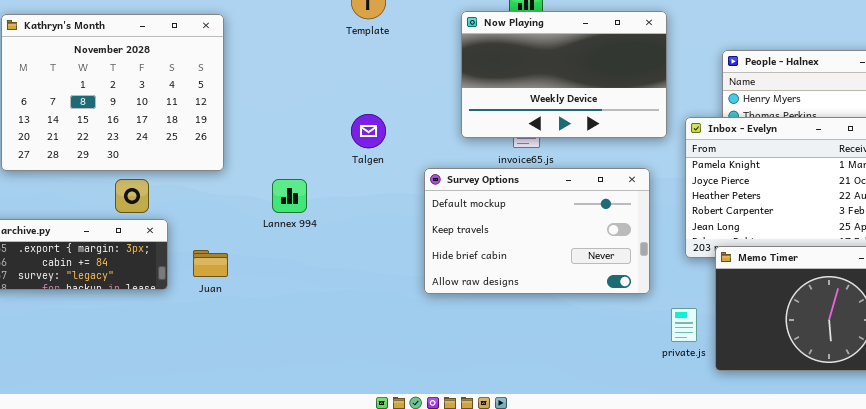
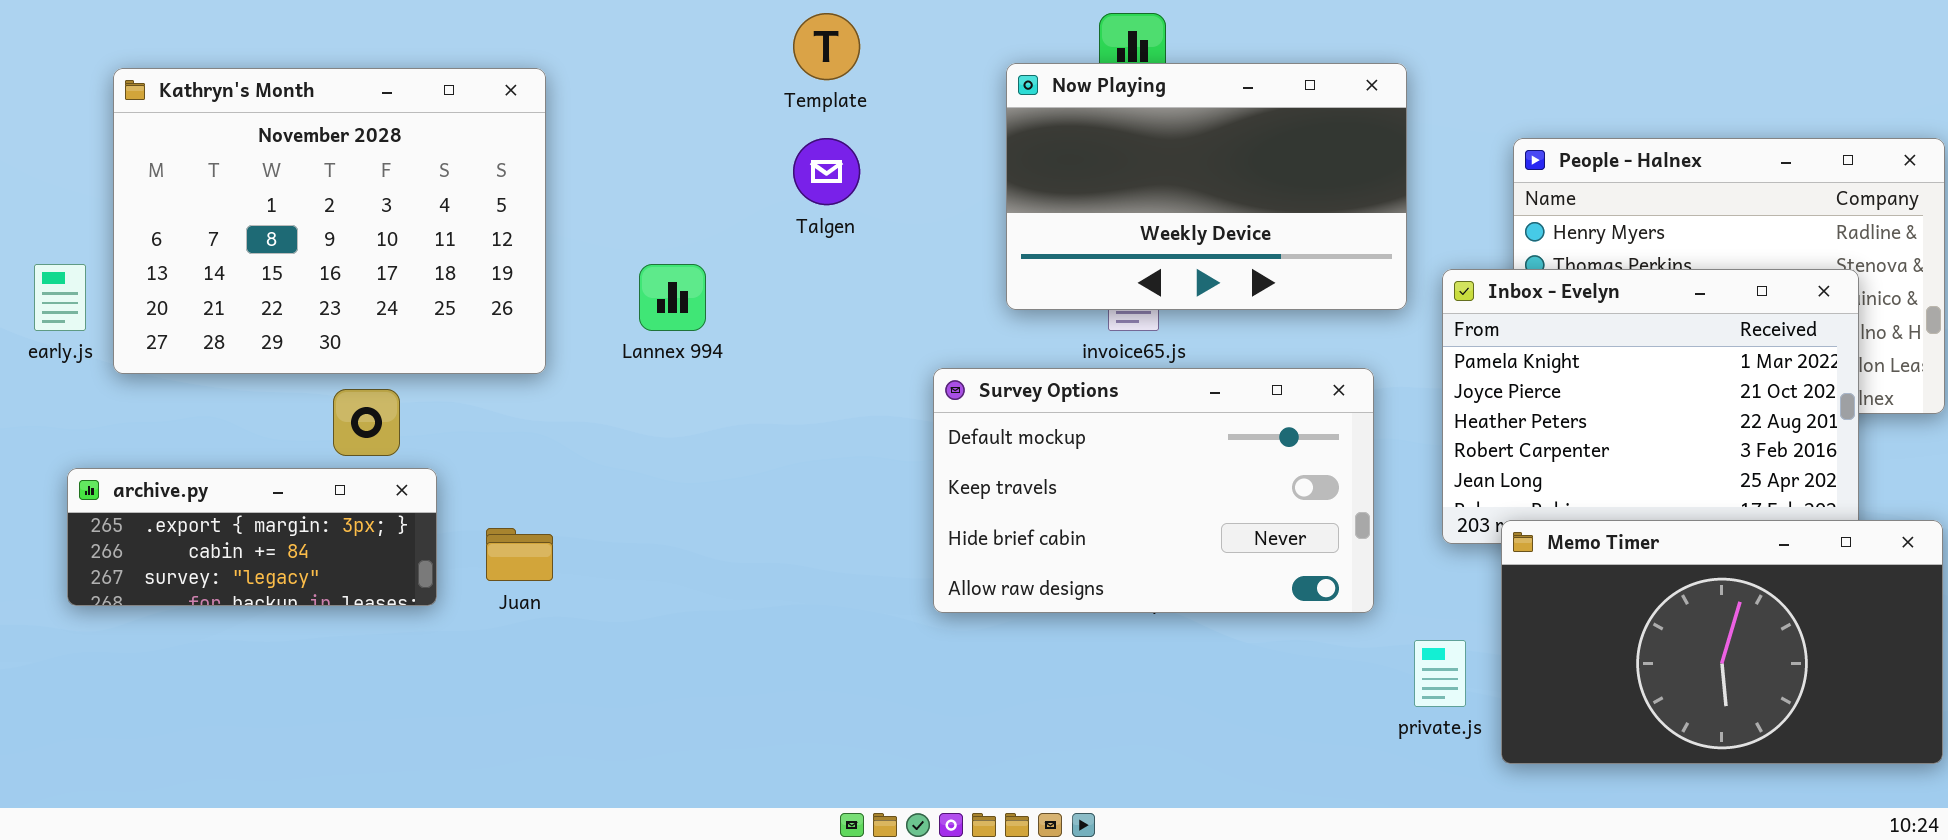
Talgen: [351,114,386,148] -> [793,138,860,205], moved
Lannex 994: [272,179,307,213] -> [639,264,706,331], moved

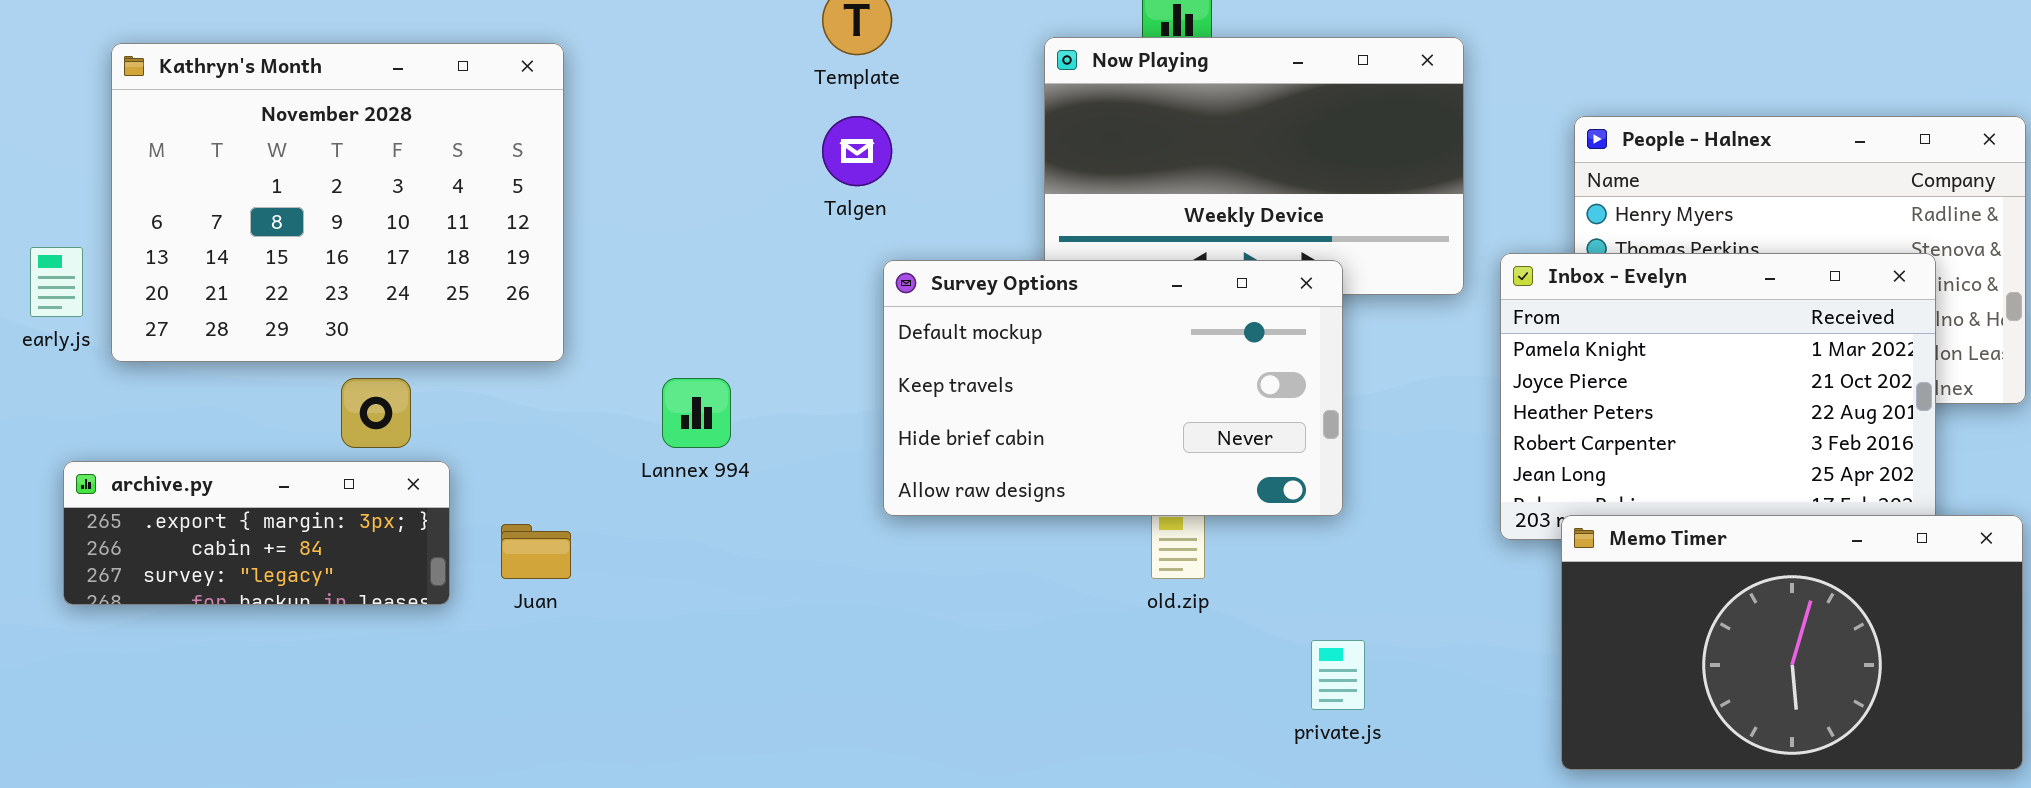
Lannex 994: [639,264,706,331] -> [662,378,731,448], moved
Survey Options: [933,368,1374,613] -> [883,260,1343,516], moved
private.js: [1414,640,1466,707] -> [1311,640,1365,710], moved

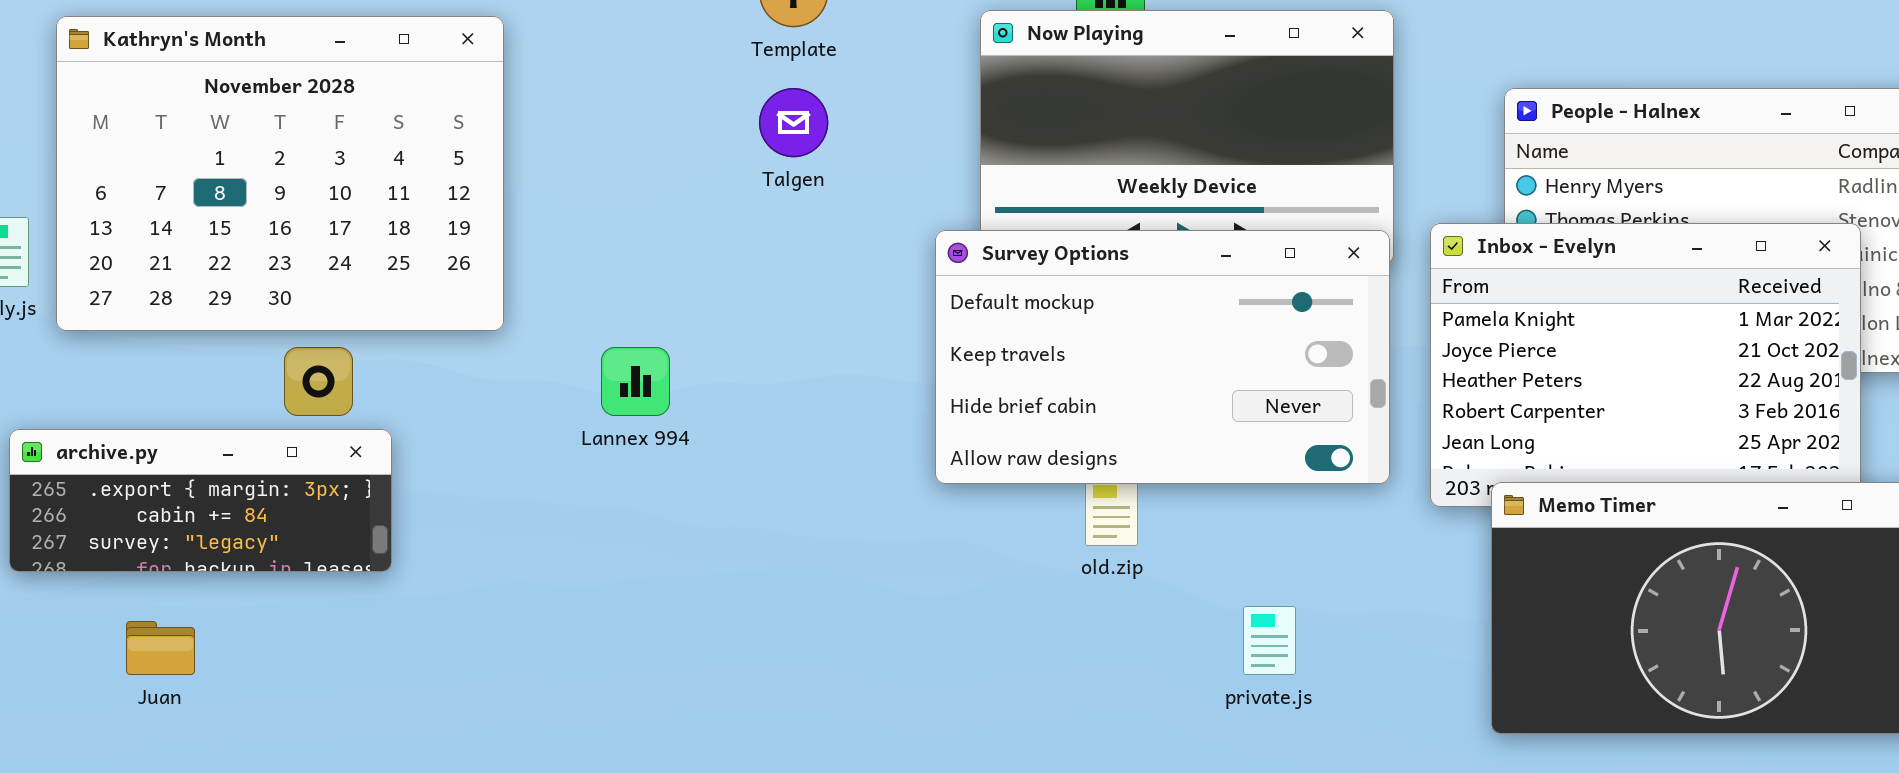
Survey Options: [883,260,1343,516] -> [935,230,1390,484], moved
Juan: [501,524,571,579] -> [126,621,195,675], moved

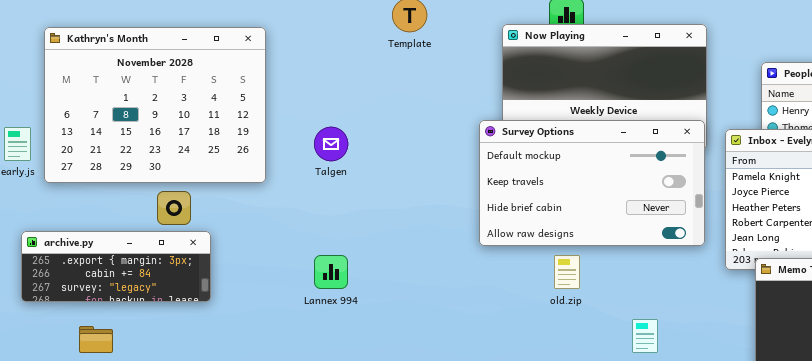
Talgen: [759,88,828,157] -> [314,127,348,161], moved
Survey Options: [935,230,1390,484] -> [479,120,705,246], moved
Lannex 994: [601,347,670,416] -> [314,255,348,289], moved

